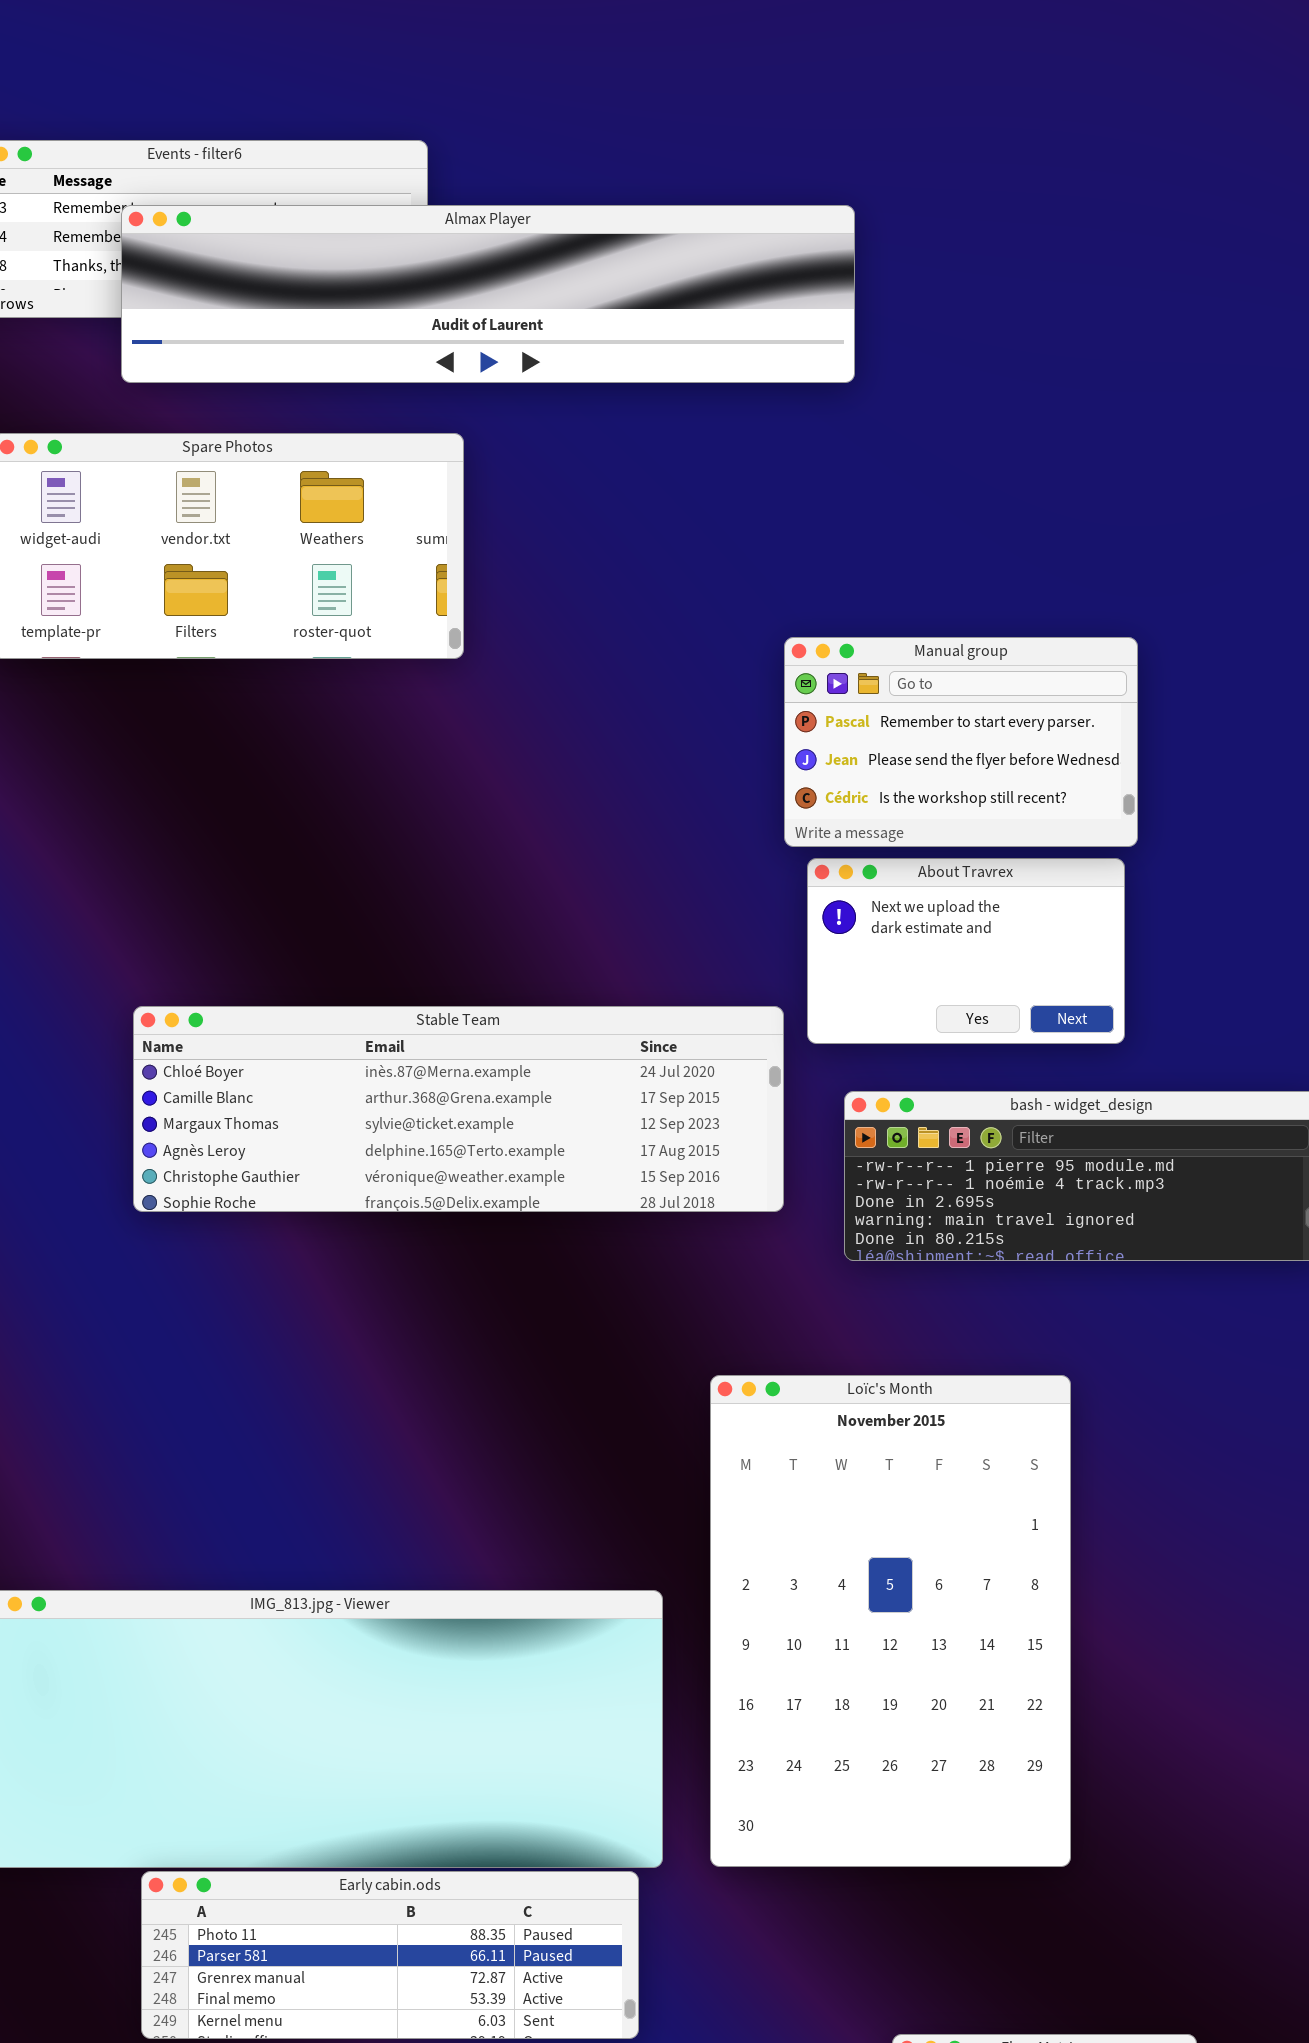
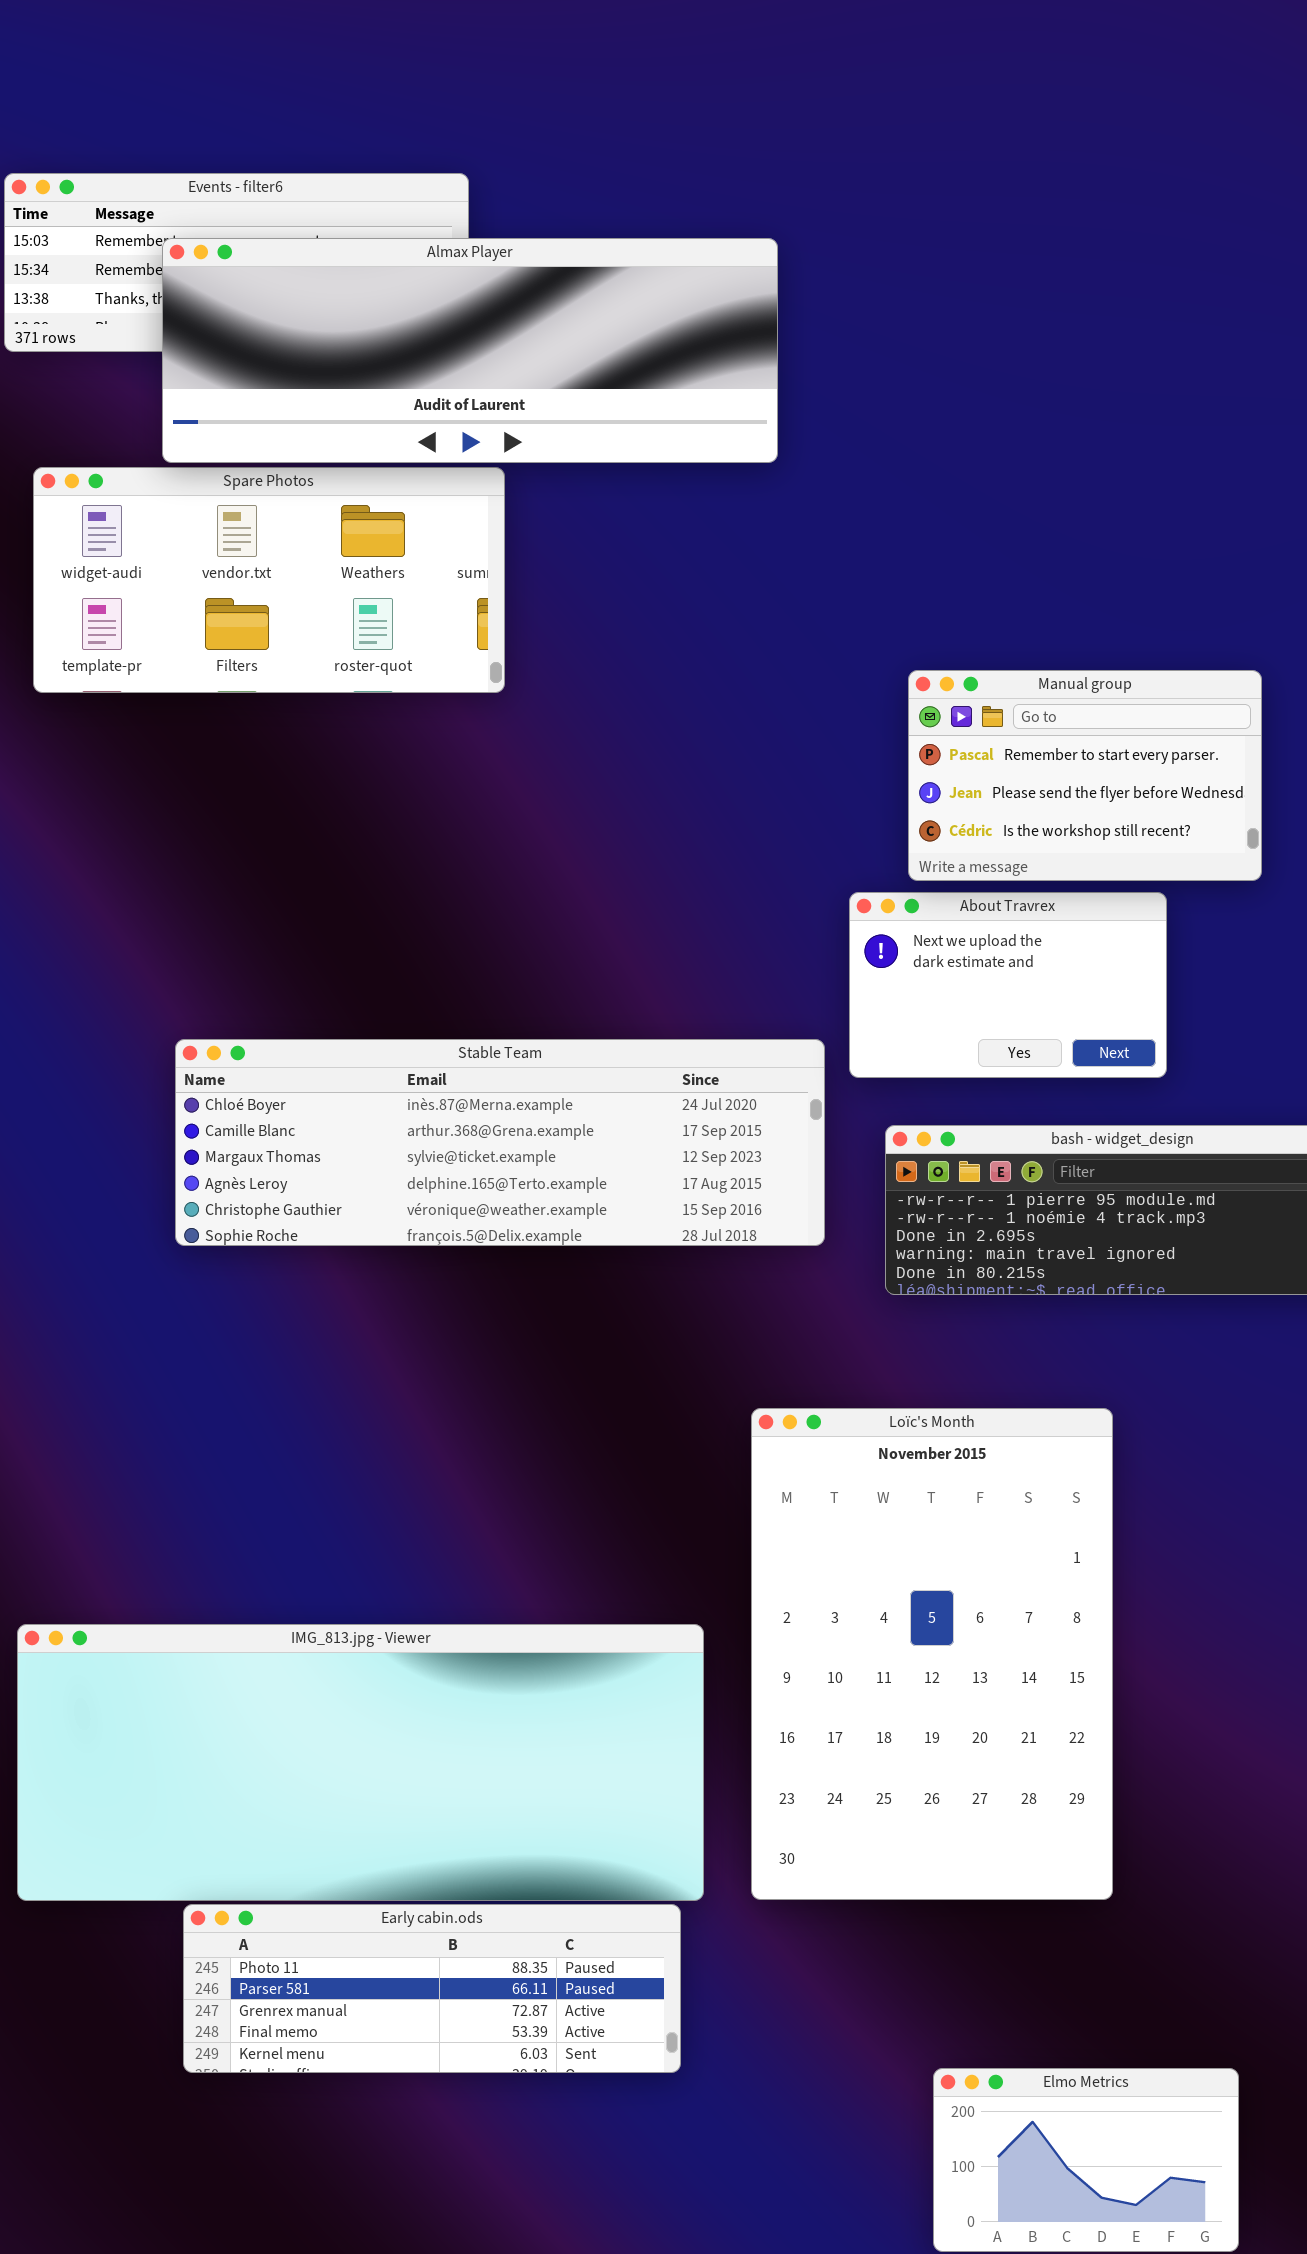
Almax Player: [121,205,855,383] -> [162,238,778,463], resized
Manual group: [784,637,1138,847] -> [908,670,1262,881], moved

